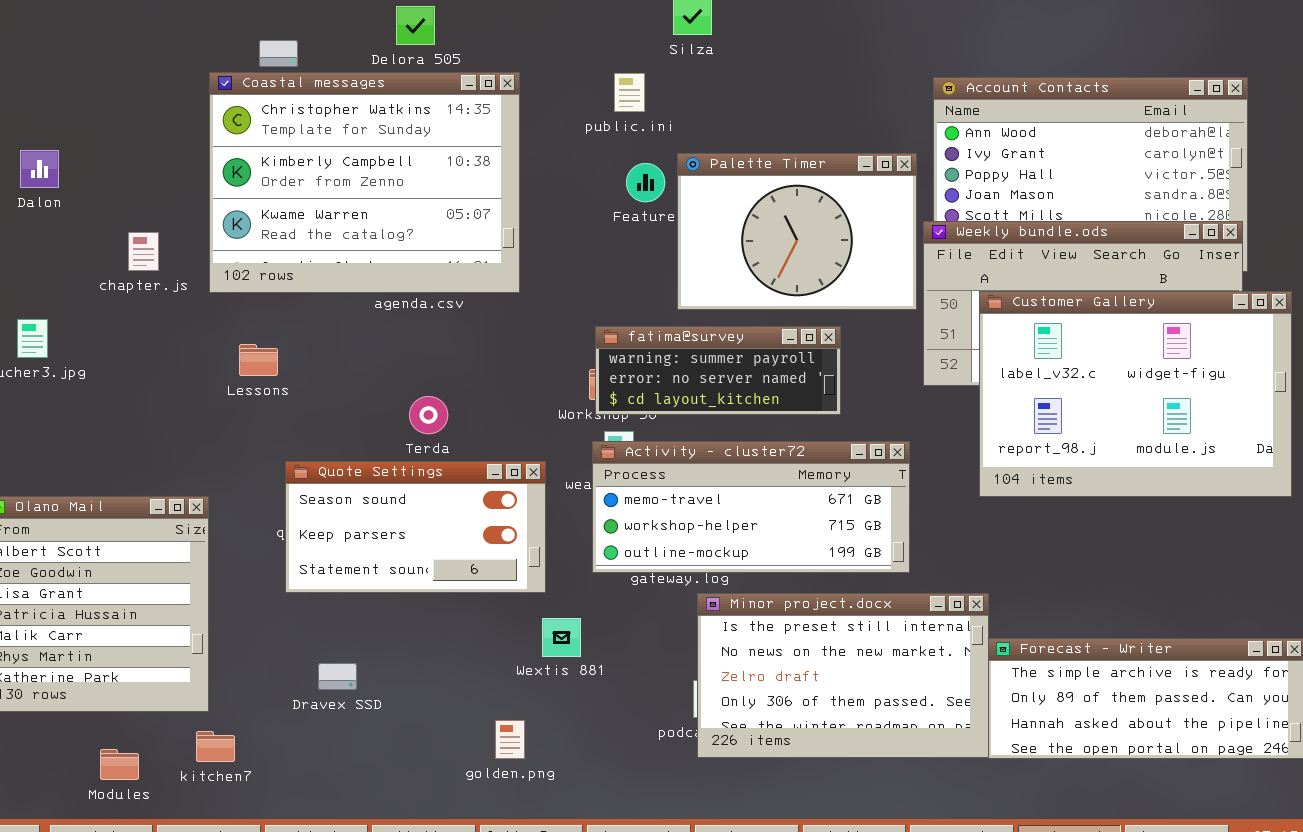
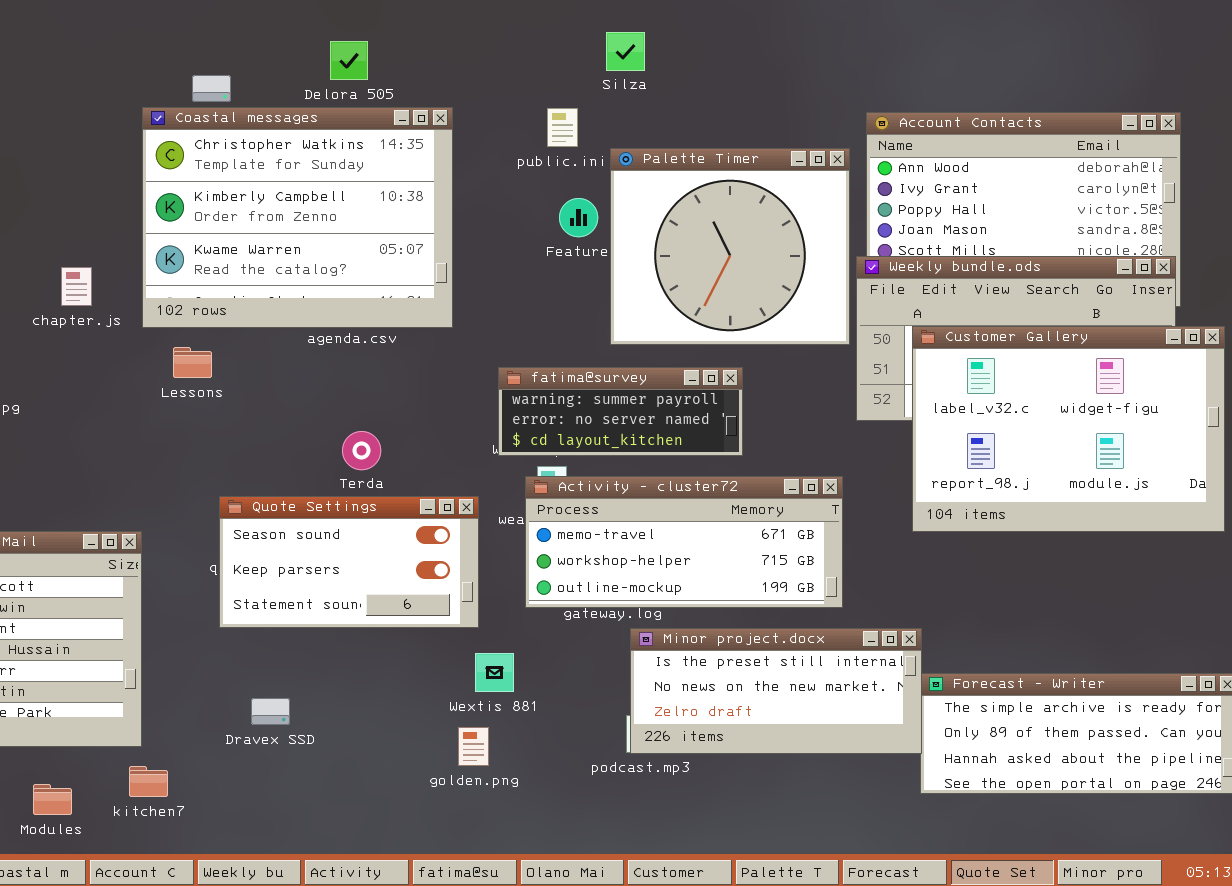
Palette Timer: [677,153,917,310] -> [610,148,850,345], resized
fatima@survey: [595,326,841,415] -> [498,367,743,456], moved
Lessons: [239,344,278,376] -> [173,347,212,378], moved
Minor project.docx: [697,593,989,758] -> [630,628,922,754], resized
golden.png: [495,720,525,759] -> [458,727,489,766], moved

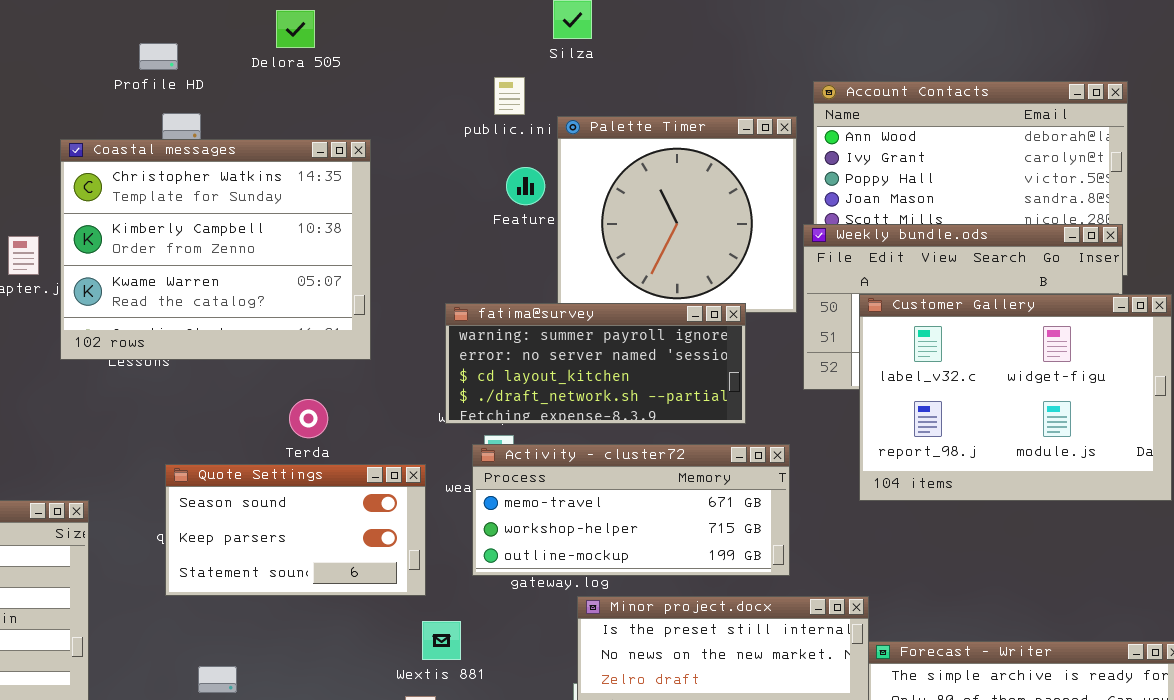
Coastal messages: [142,107,453,328] -> [60,139,371,360], moved
fatima@survey: [498,367,743,456] -> [445,303,746,424], resized

